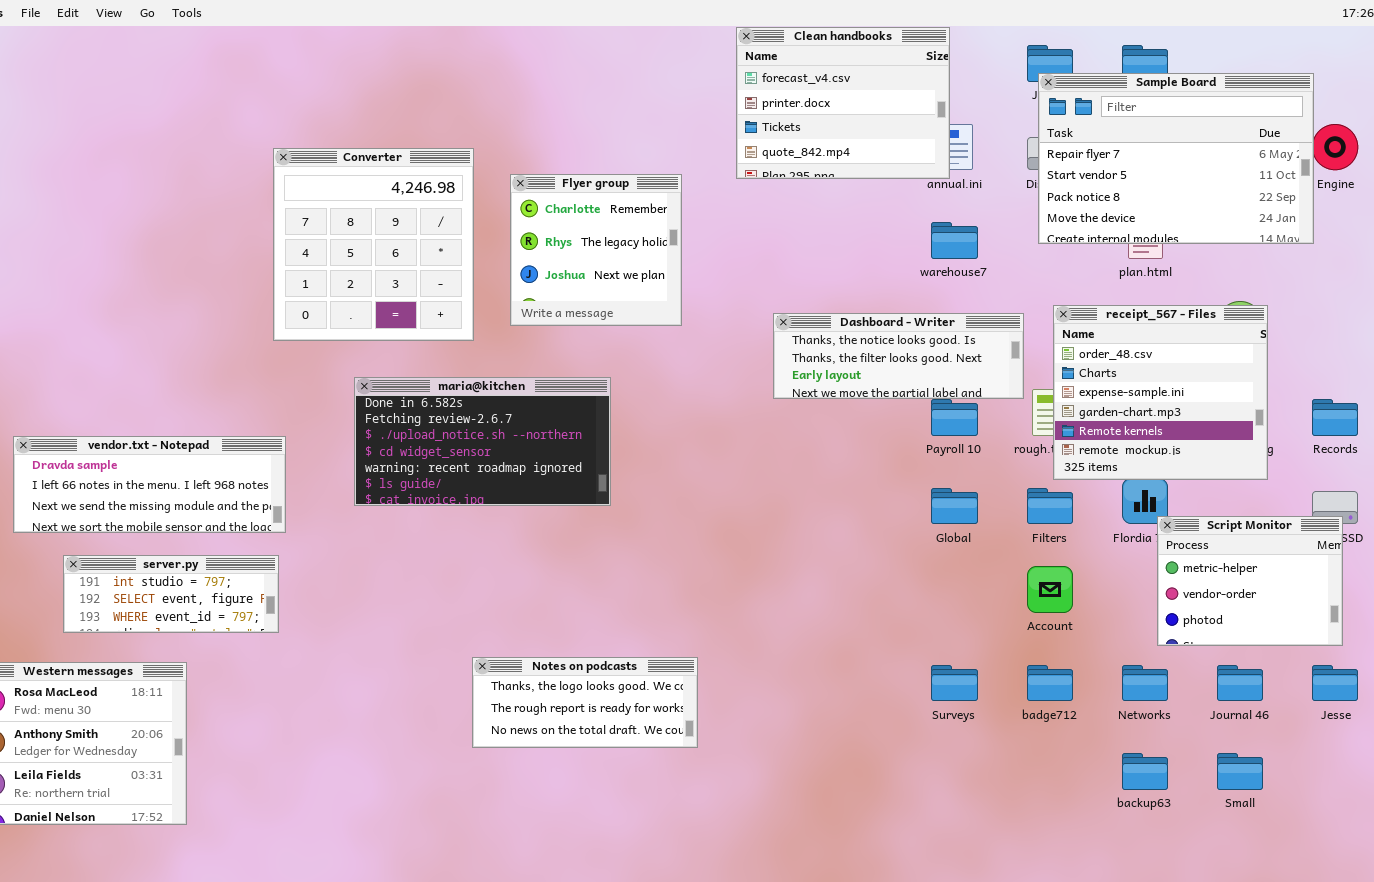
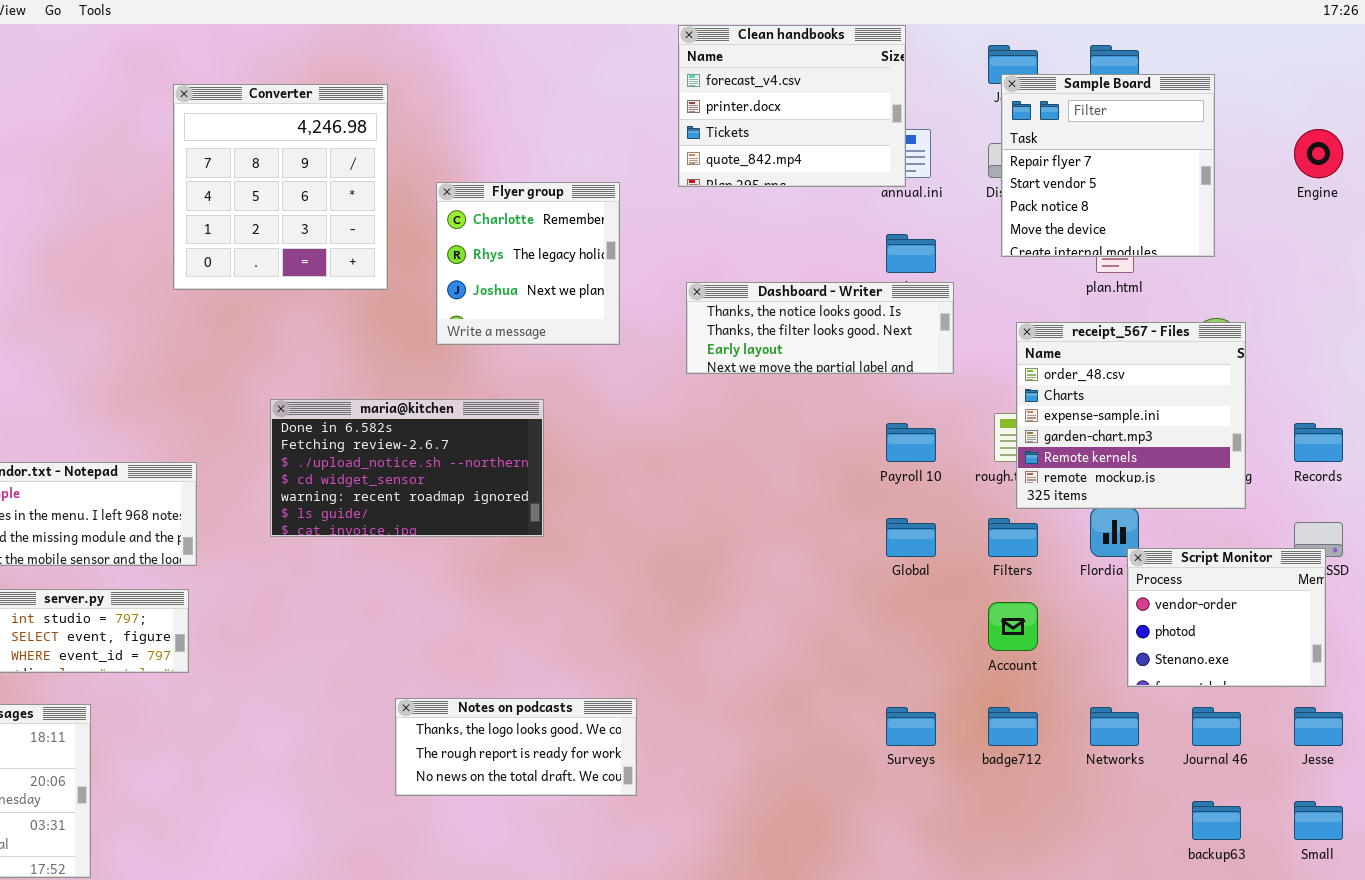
Sample Board: [1038,73,1314,244] -> [1001,74,1215,257], resized
Converter: [273,148,474,341] -> [173,84,388,290], moved
Dashboard - Writer: [773,313,1024,399] -> [686,282,954,374], moved
Script Monitor: [1157,516,1343,646] -> [1127,548,1326,687], scrolled down 1 row
backup63: [1122,753,1168,790] -> [1192,801,1241,840], moved
Small: [1217,753,1263,790] -> [1294,801,1343,840], moved

